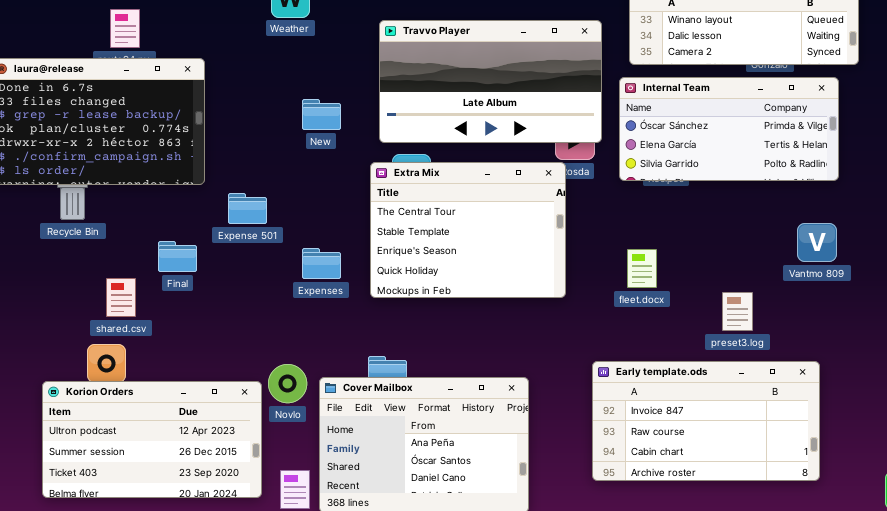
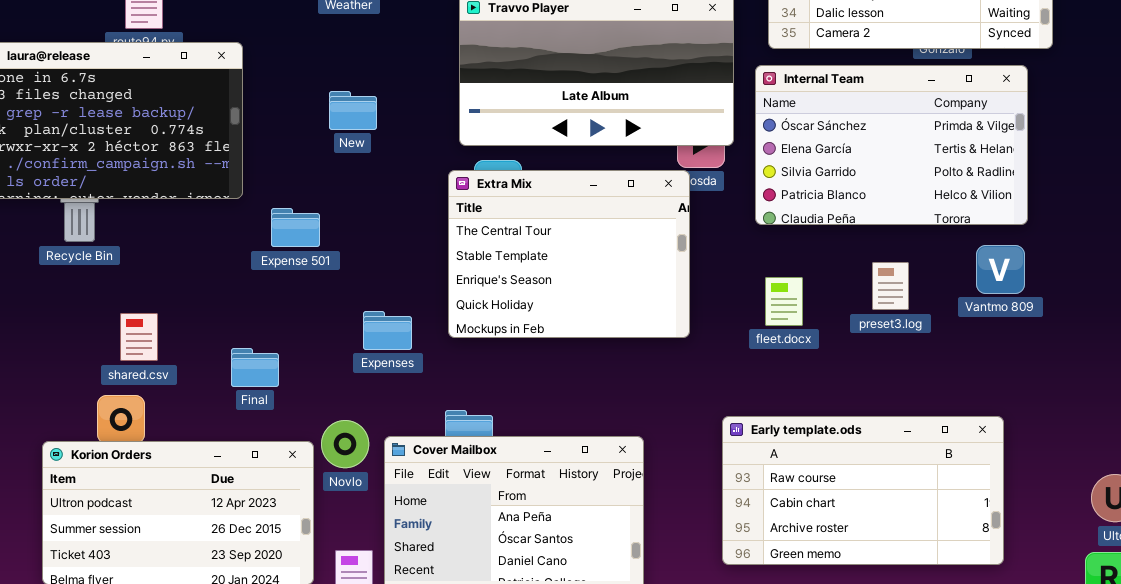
Internal Team: [619,77,839,181] -> [755,65,1028,225], resized
New: [302,99,341,130] -> [329,91,377,130], moved
Final: [158,241,197,272] -> [231,348,279,387], moved
Expenses: [302,248,341,279] -> [363,311,412,350], moved
preset3.log: [722,292,753,331] -> [872,262,909,310], moved
Early template.ods: [592,361,820,481] -> [722,416,1004,565], scrolled down 1 row

